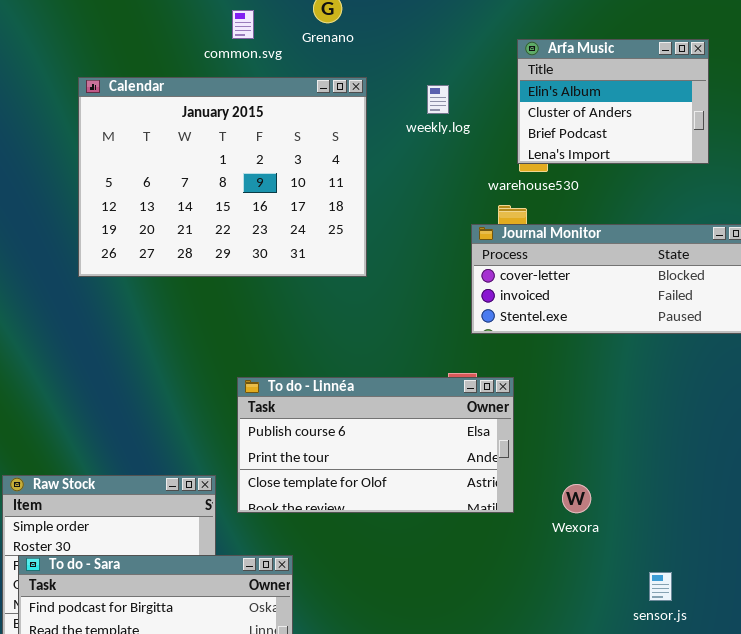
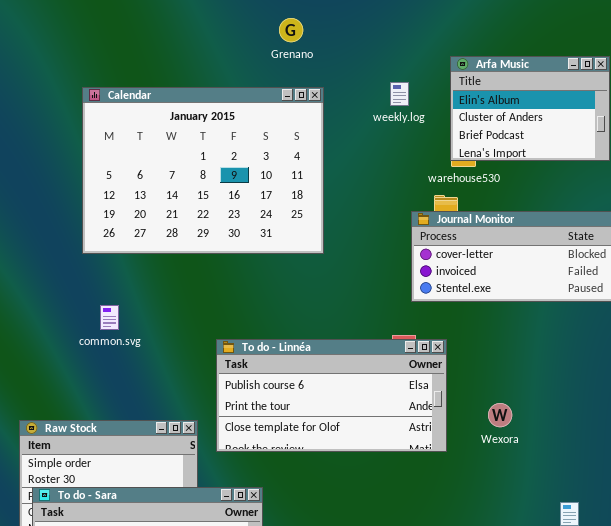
common.svg: [232,10,254,39] -> [100,305,119,330], moved
weekly.log: [427,85,449,114] -> [390,82,409,106], moved
Wexora: [562,484,591,513] -> [488,403,512,427], moved

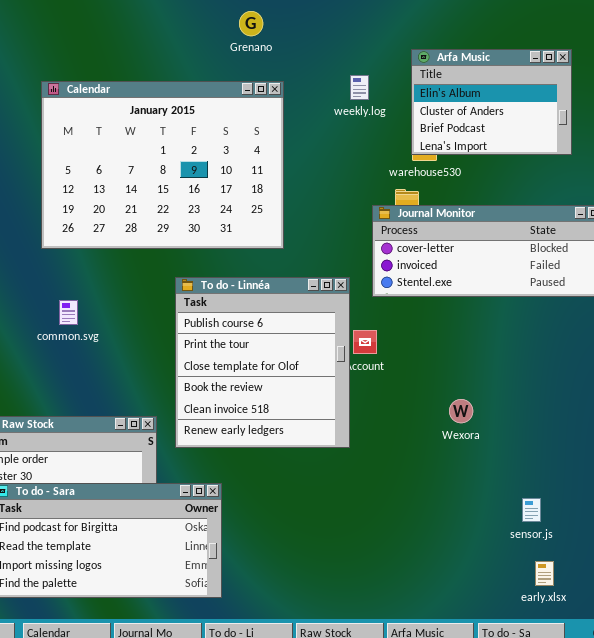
To do - Linnéa: [216,339,447,452] -> [175,277,350,448], resized

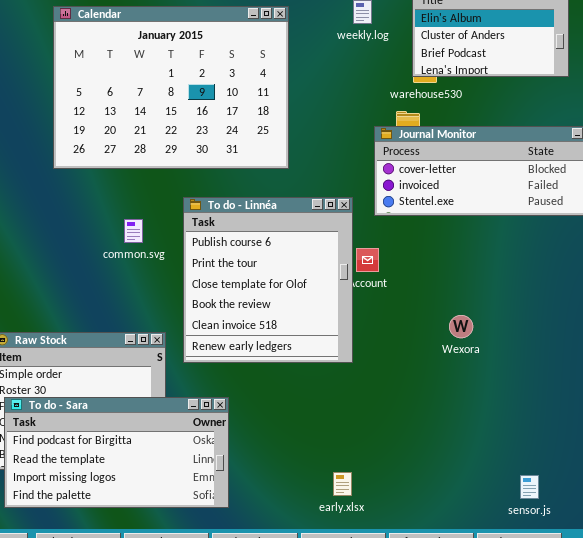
common.svg: [59,300,78,325] -> [124,219,143,243], moved
sensor.js: [522,498,541,522] -> [520,475,539,499], moved
early.xlsx: [535,561,554,586] -> [333,472,352,496], moved

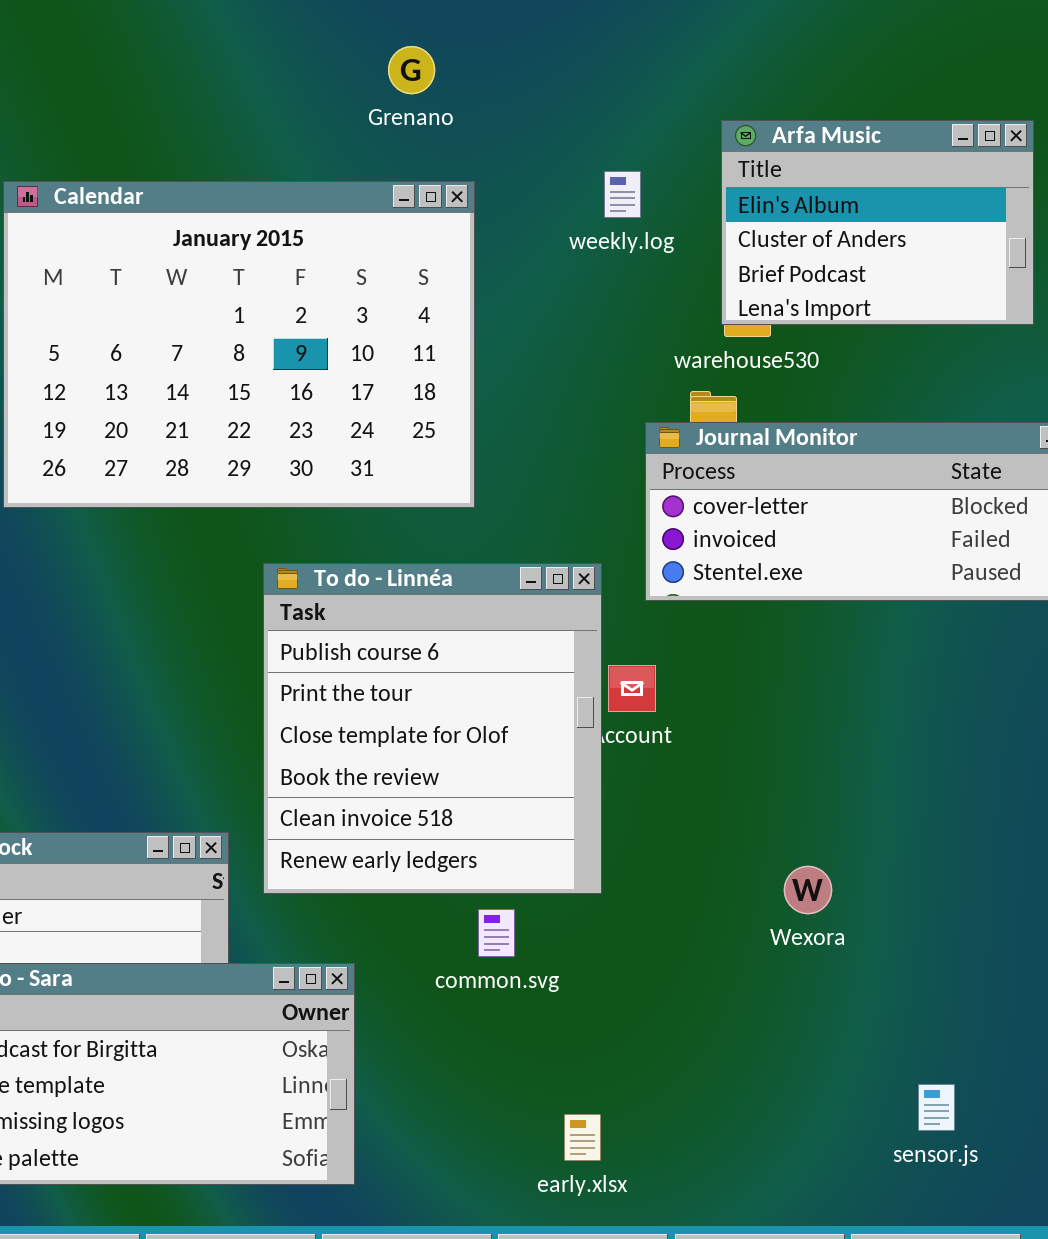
common.svg: [124,219,143,243] -> [478,909,515,957], moved
Wexora: [449,315,473,338] -> [784,866,832,914], moved
sensor.js: [520,475,539,499] -> [918,1084,955,1131], moved

